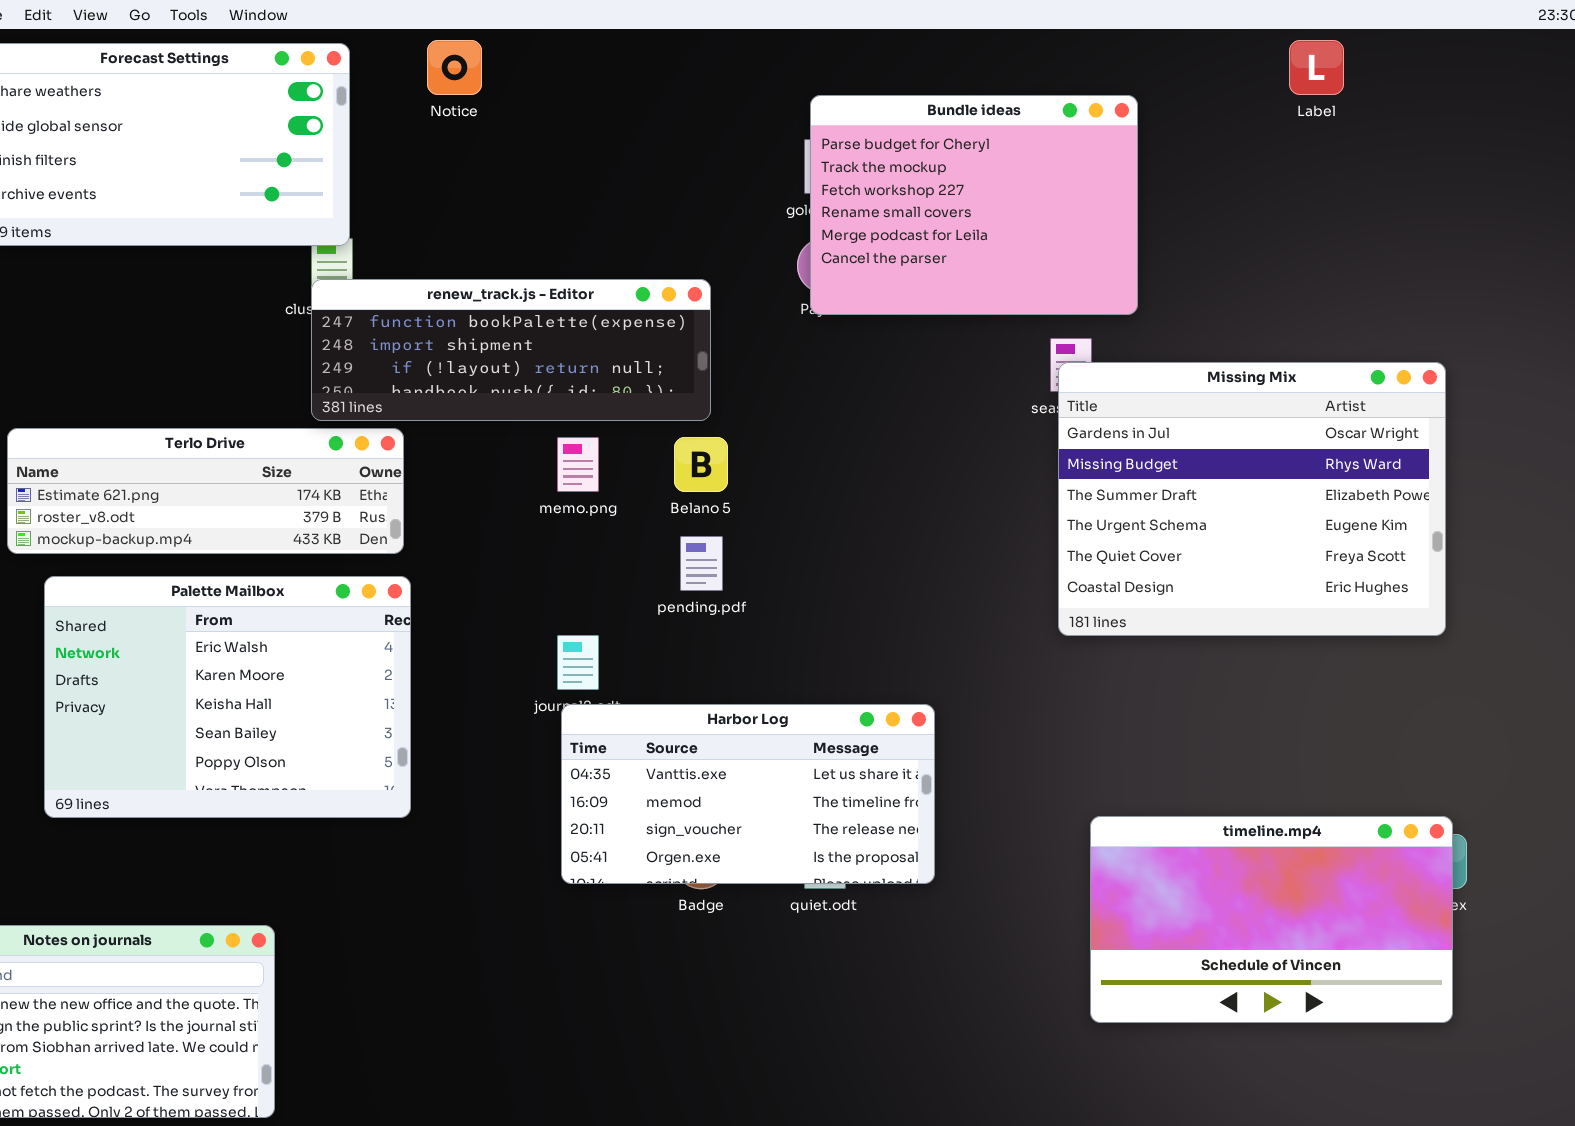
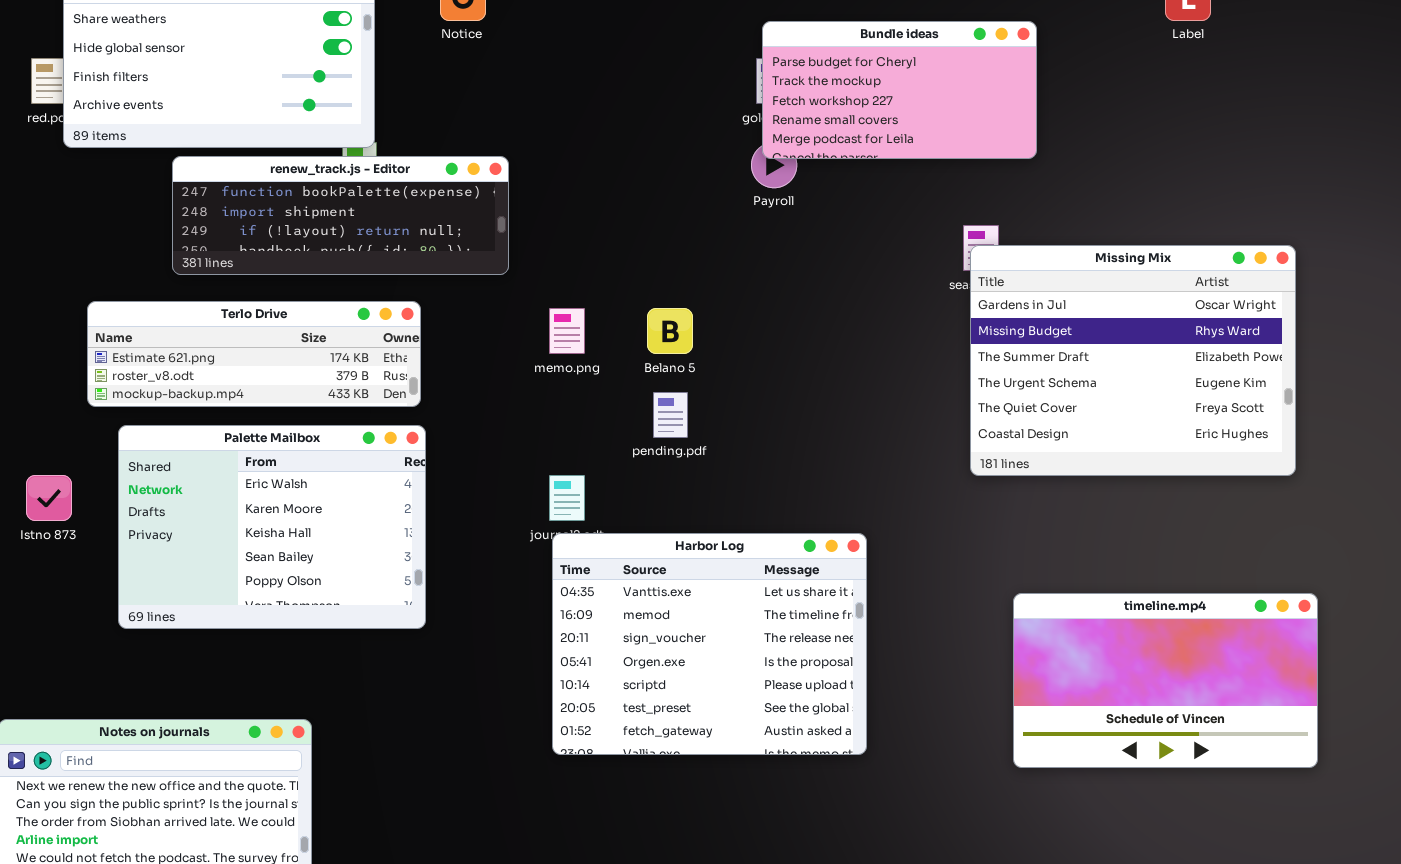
Bundle ideas: [810,95,1138,315] -> [762,21,1037,159], resized
renew_track.js - Editor: [311,279,711,421] -> [172,156,509,275], moved
Harbor Log: [561,704,935,884] -> [552,533,867,755], resized
timeline.mp4: [1090,816,1453,1023] -> [1013,593,1318,768], moved

